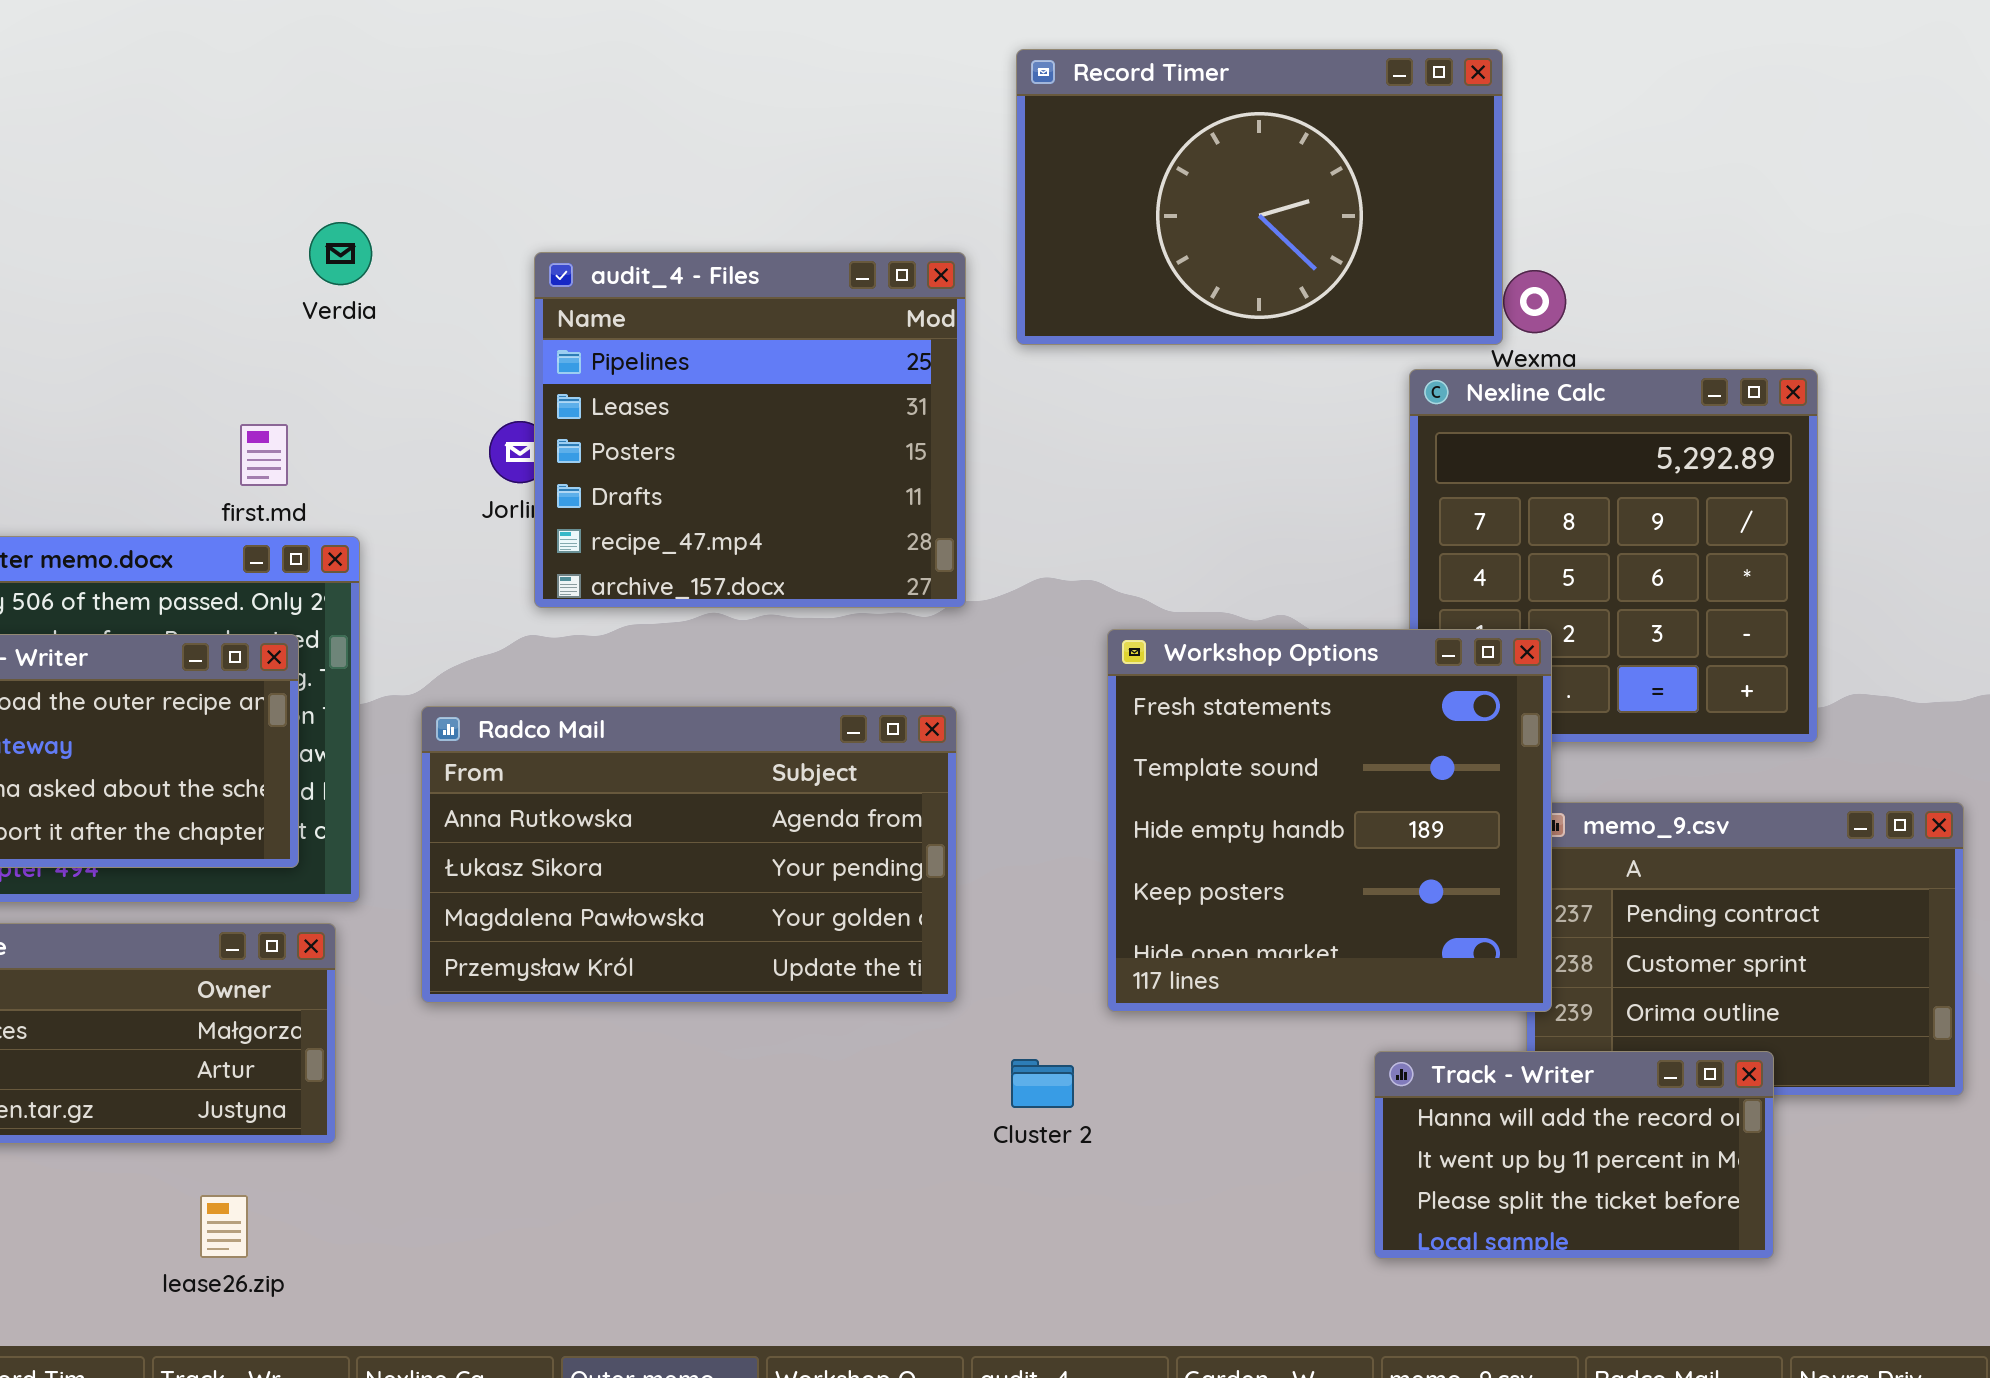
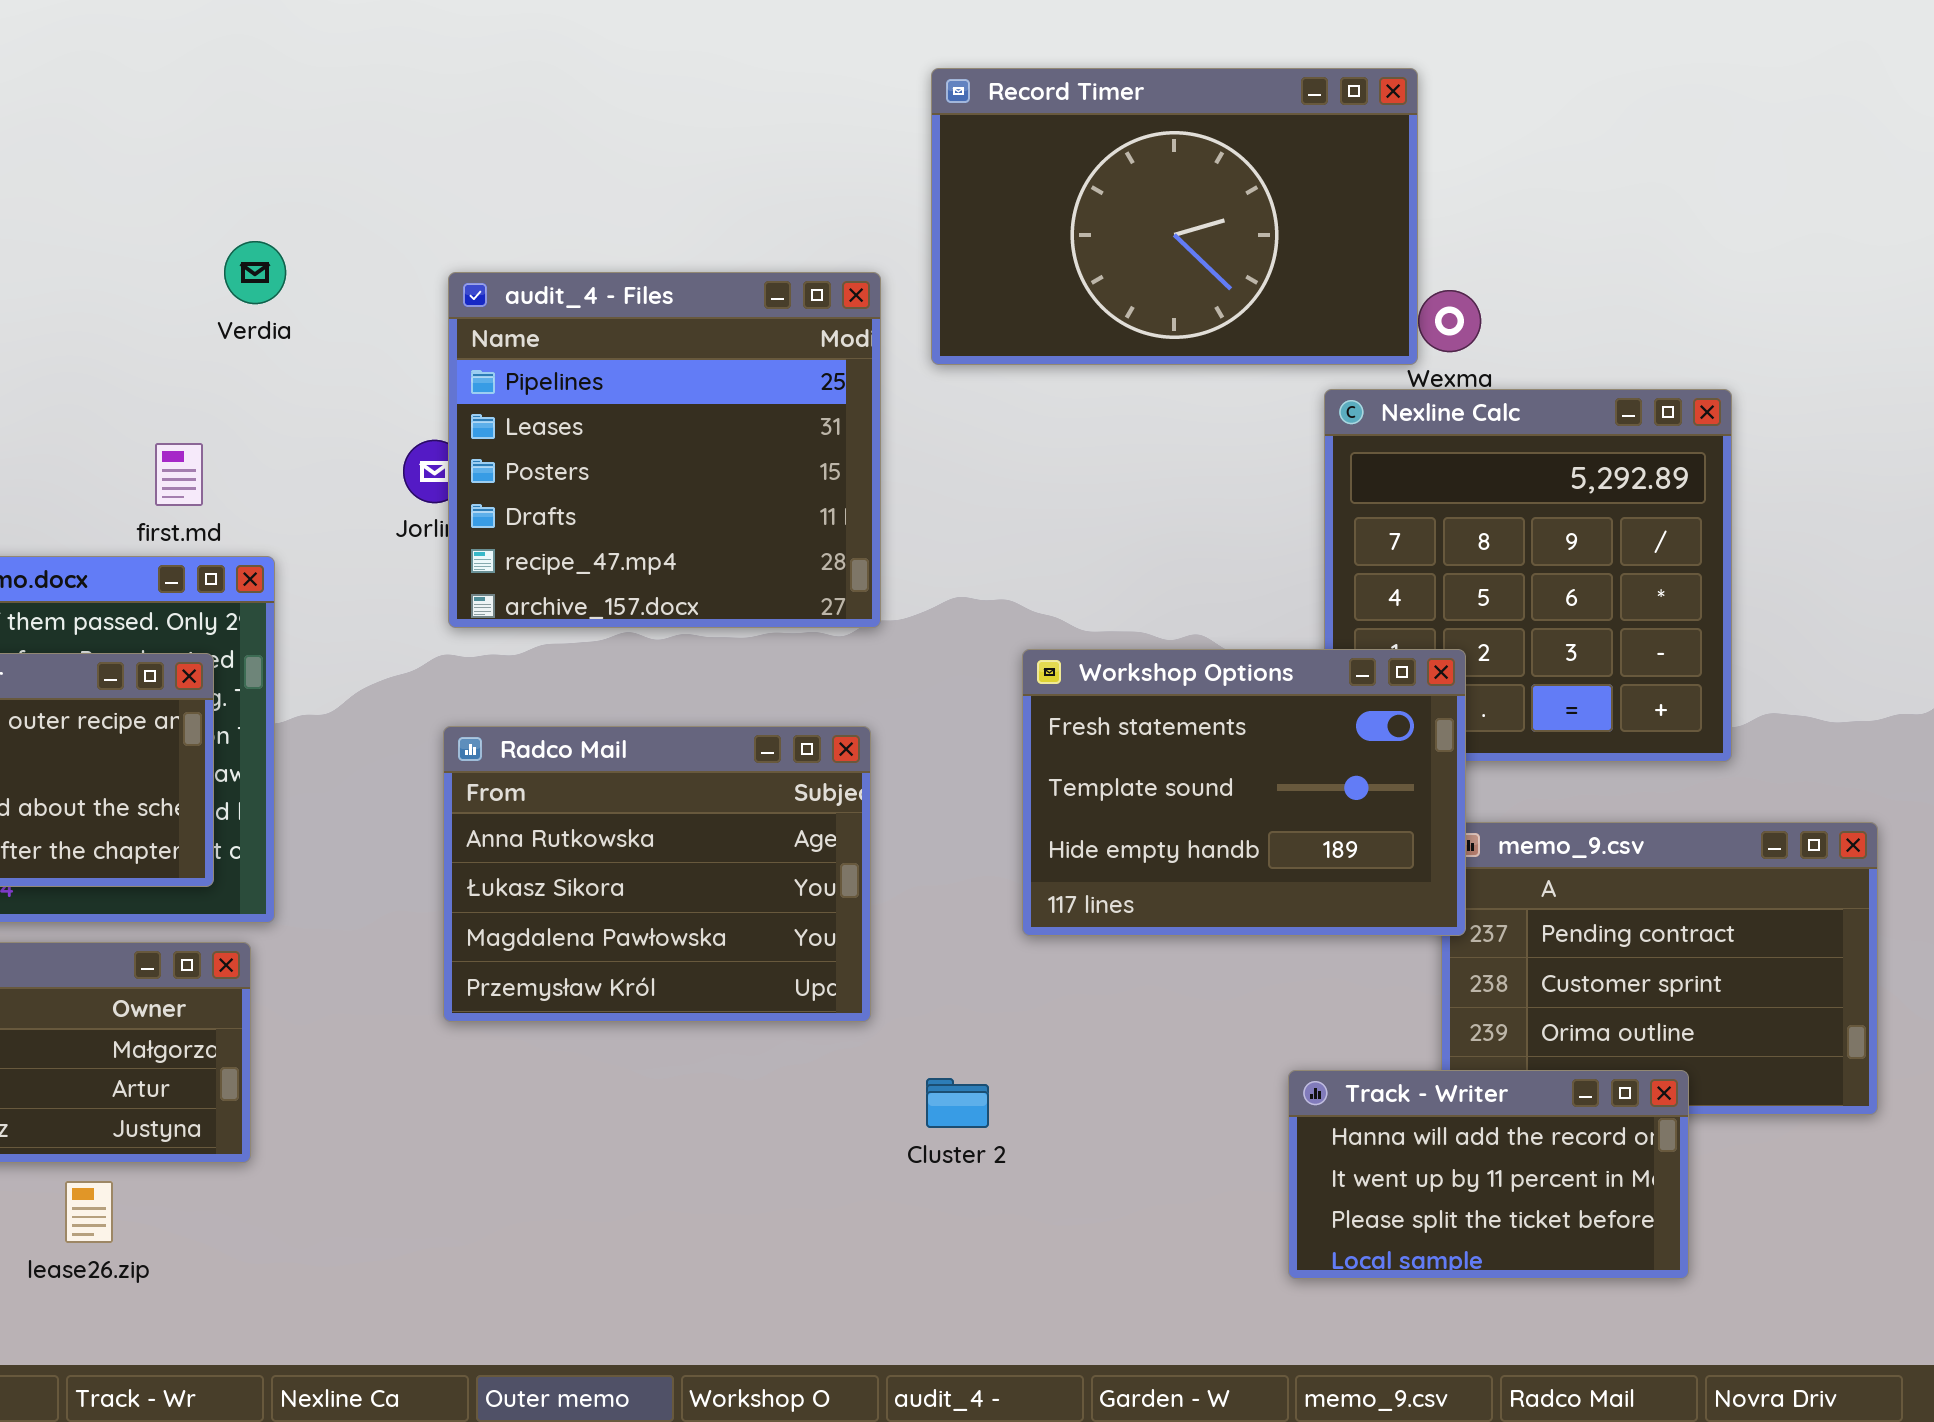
Workshop Options: [1107,629,1552,1012] -> [1022,649,1466,936], resized
Radco Mail: [421,706,957,1003] -> [443,726,871,1022], resized
lease26.zip: [200,1195,248,1258] -> [65,1181,113,1243], moved

